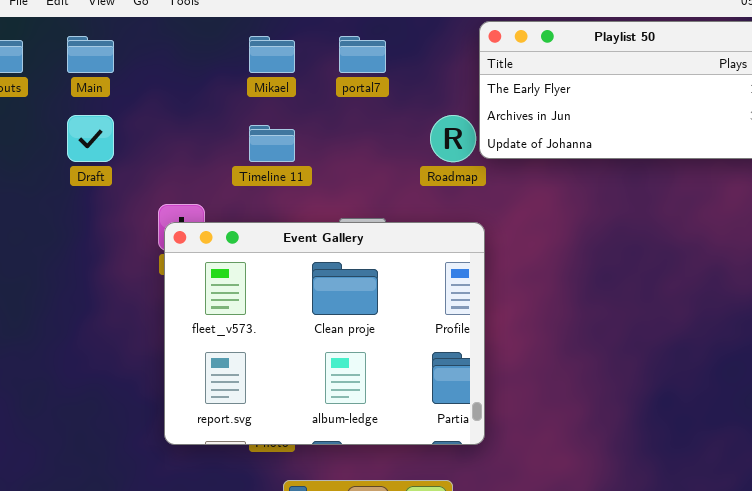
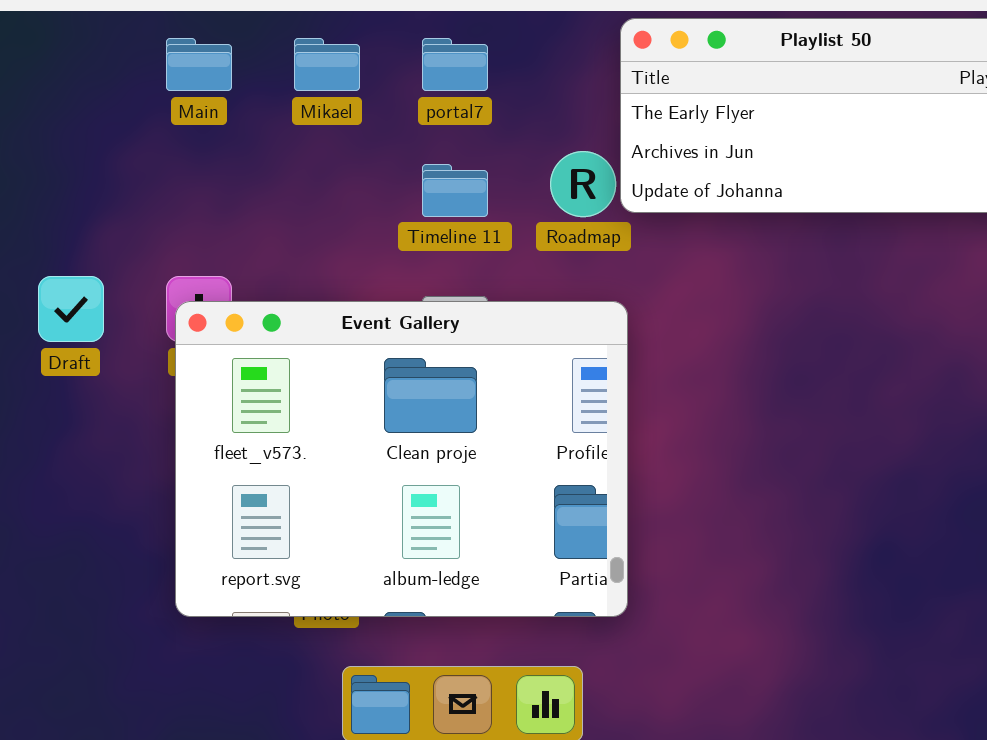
Main: [67,36,114,73] -> [166,38,232,91], moved
Draft: [67,115,114,162] -> [38,276,104,342], moved
Timeline 11: [249,125,295,162] -> [422,164,488,217], moved

